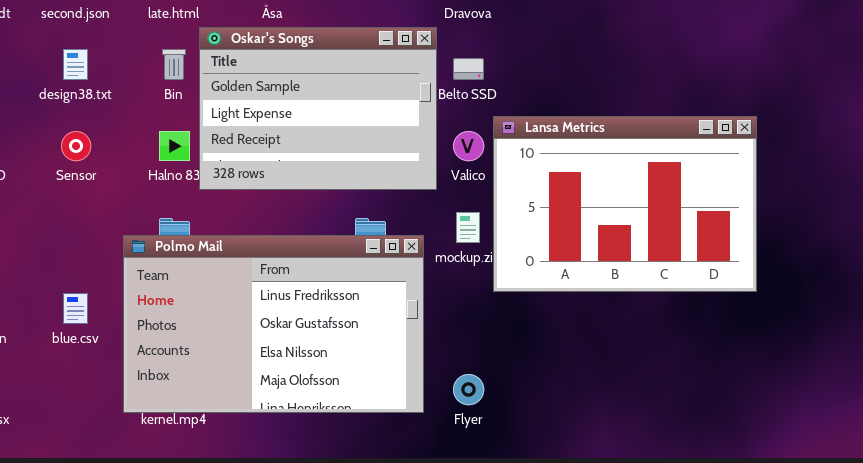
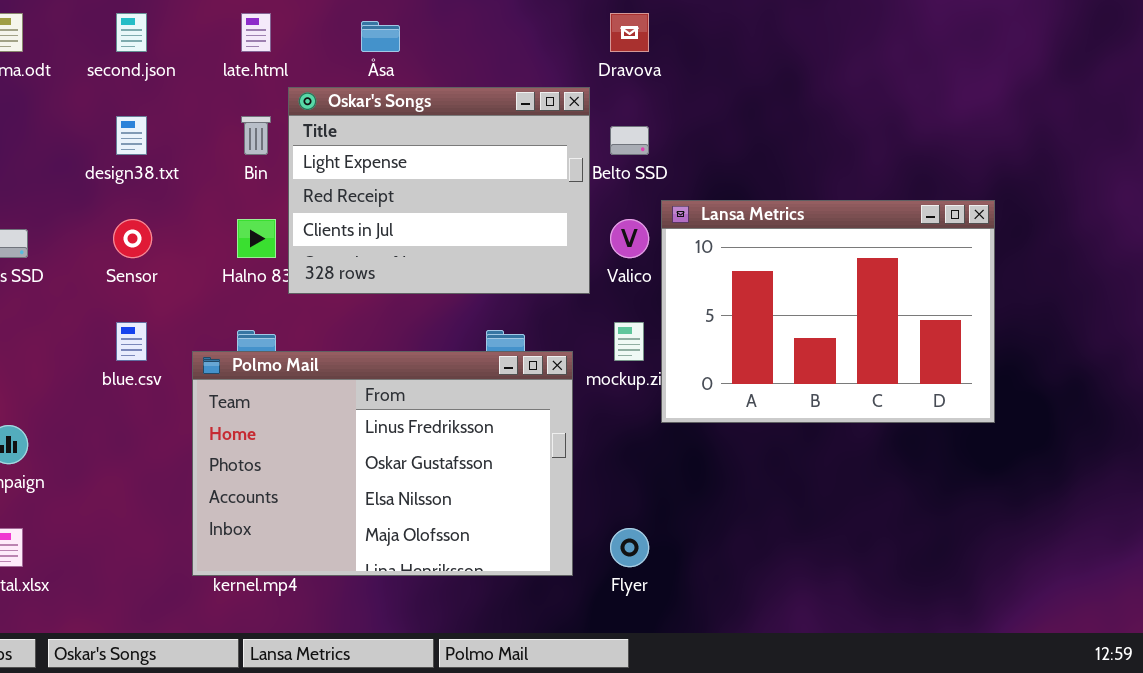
Oskar's Songs: [199,27,437,190] -> [288,87,590,294], scrolled down 1 row
blue.csv: [63,293,88,324] -> [116,322,147,361], moved

